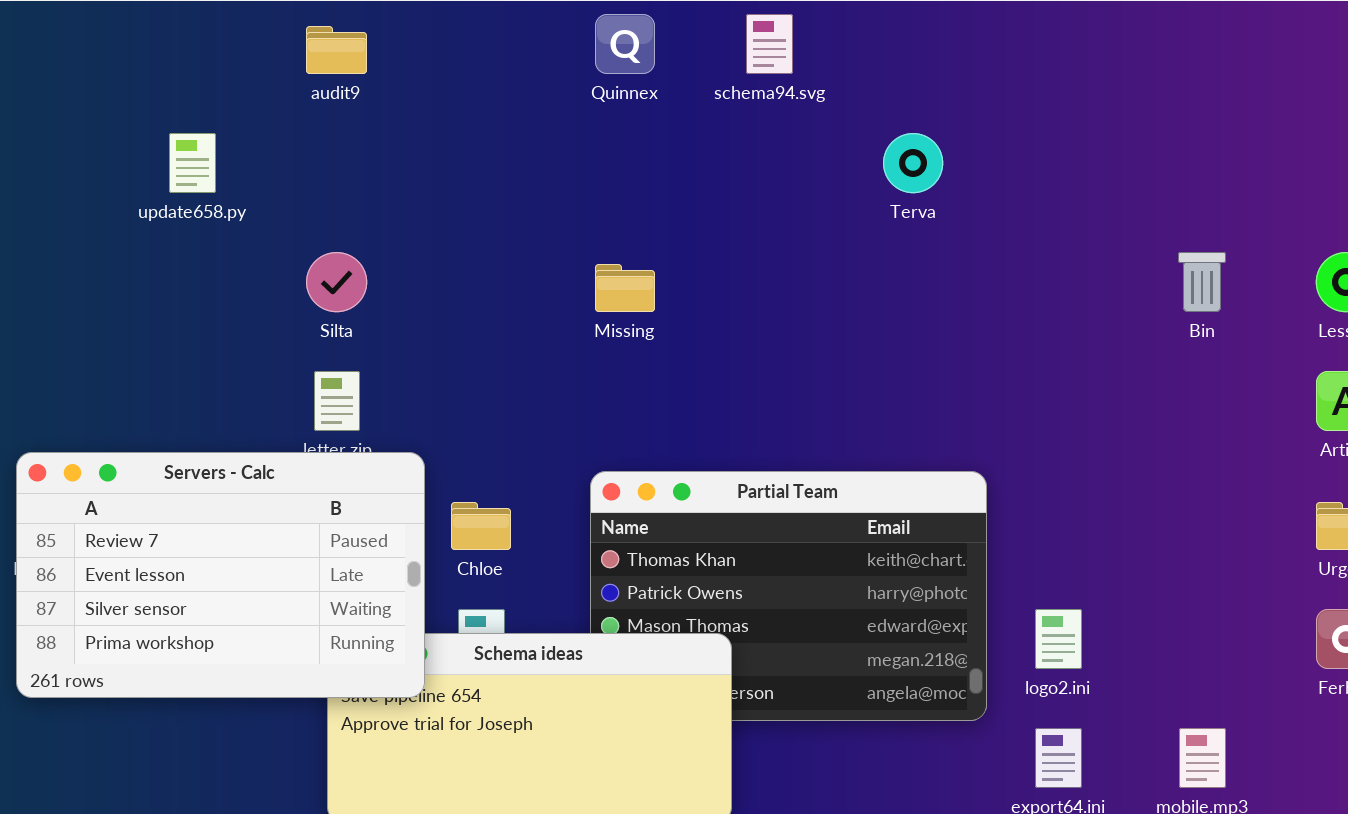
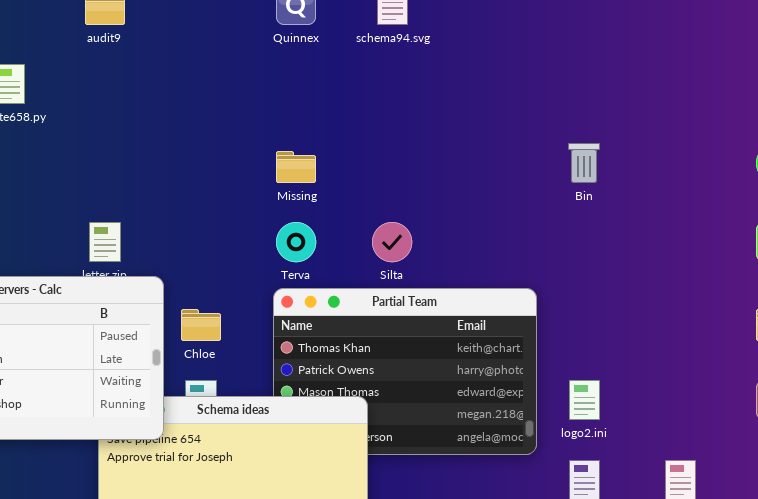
Terva: [883,133,943,193] -> [276,222,316,262], moved
Silta: [306,252,367,312] -> [372,222,412,262], moved
Bin: [1178,252,1226,312] -> [568,143,600,183], moved

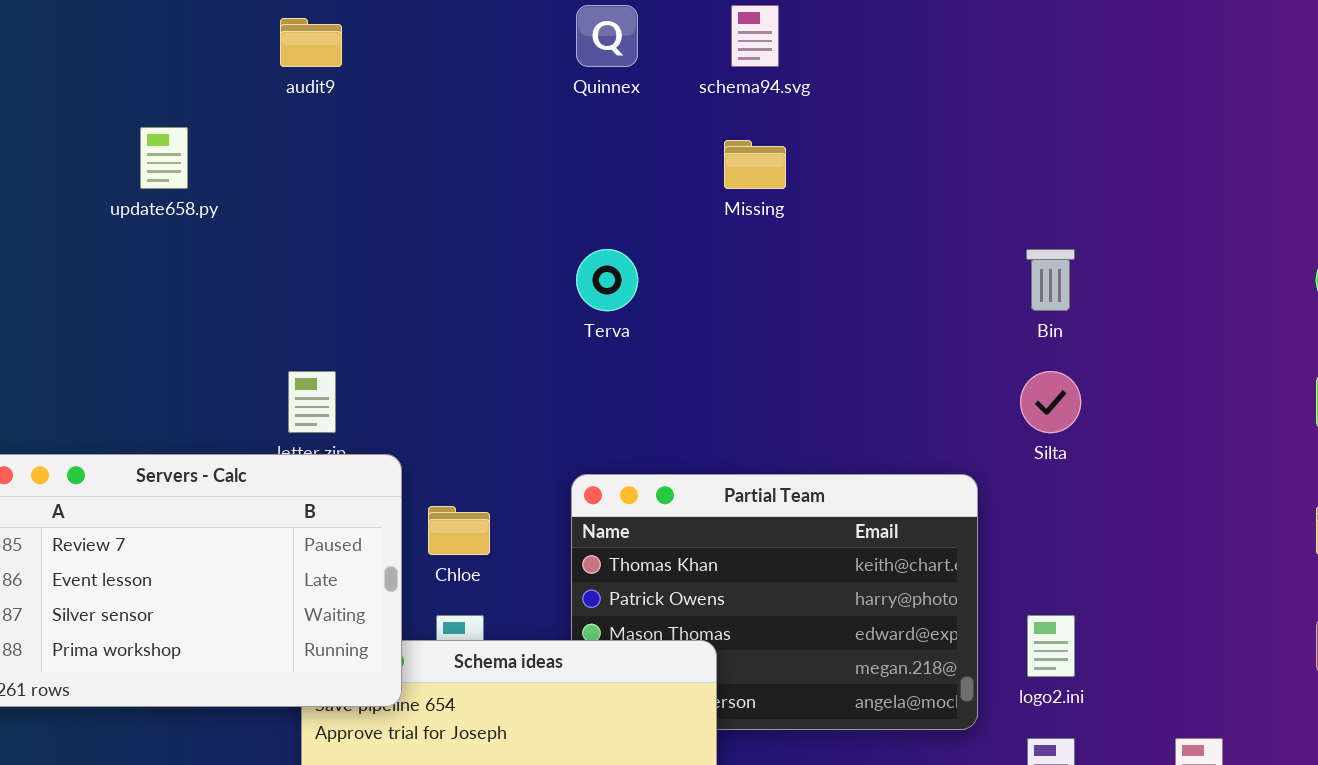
Missing: [276,151,316,183] -> [724,140,786,189], moved
Terva: [276,222,316,262] -> [576,249,638,311], moved
Silta: [372,222,412,262] -> [1020,371,1081,433], moved

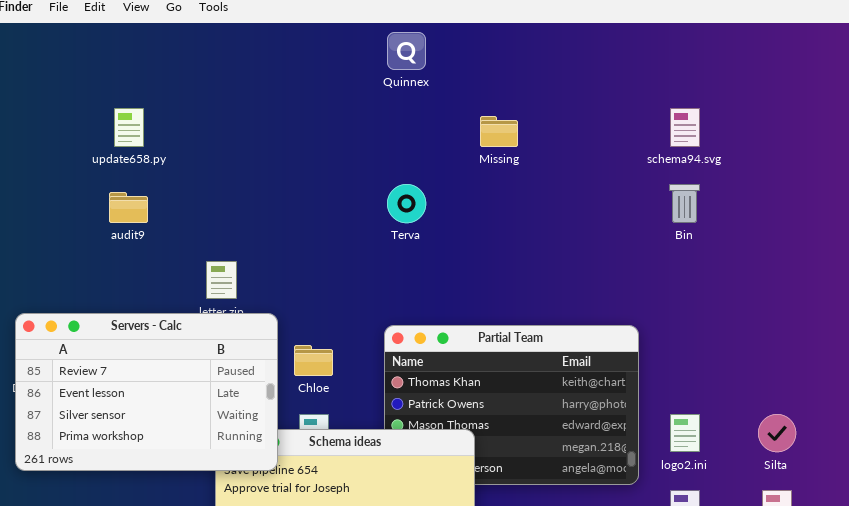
schema94.svg: [731,5,779,67] -> [670,108,700,147], moved
audit9: [280,18,342,67] -> [109,192,148,223], moved
Silta: [1020,371,1081,433] -> [758,414,796,452], moved

